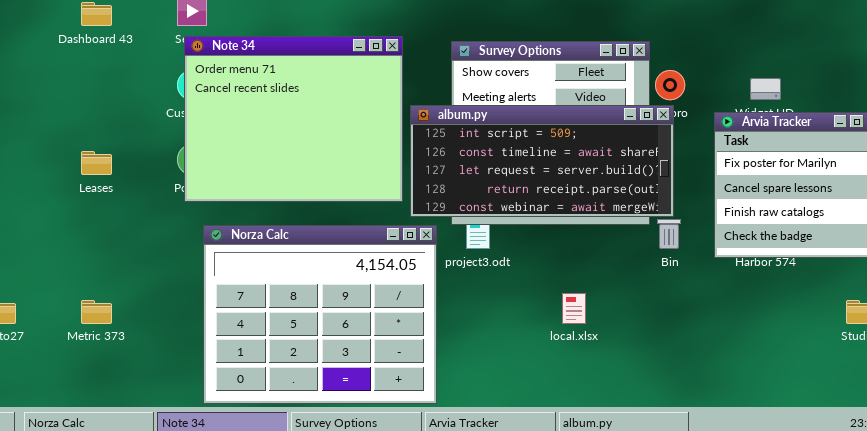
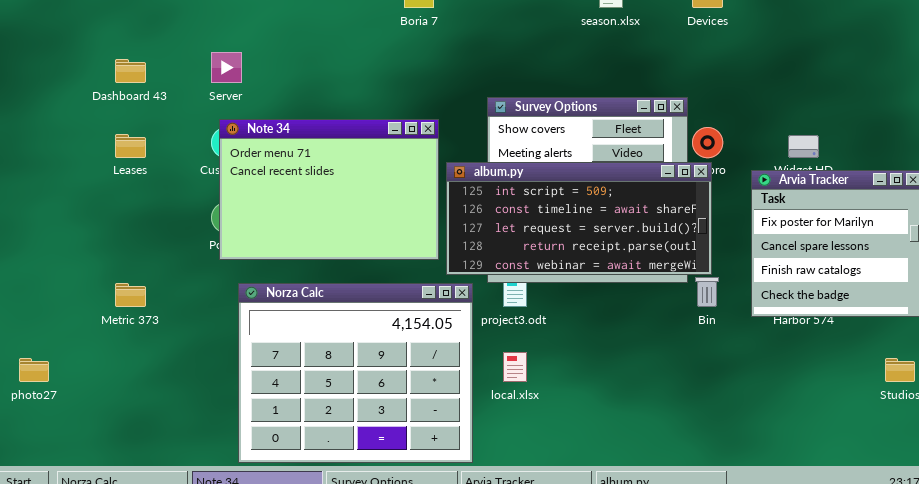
Note 34: [184,36,403,202] -> [219,119,439,260], resized
Leases: [81,151,112,175] -> [115,134,146,158], moved
local.xlsx: [562,293,586,324] -> [503,352,527,382], moved
Metric 373: [81,300,112,324] -> [115,283,146,307], moved

